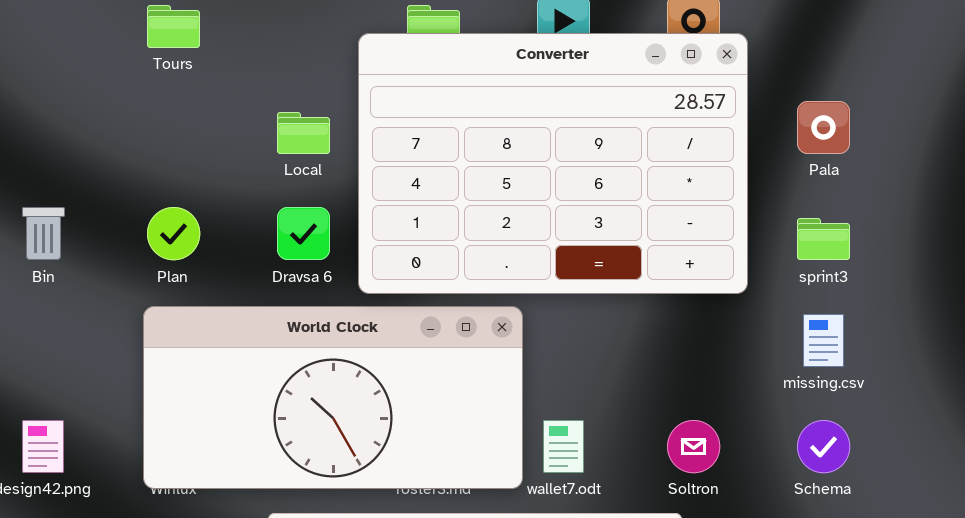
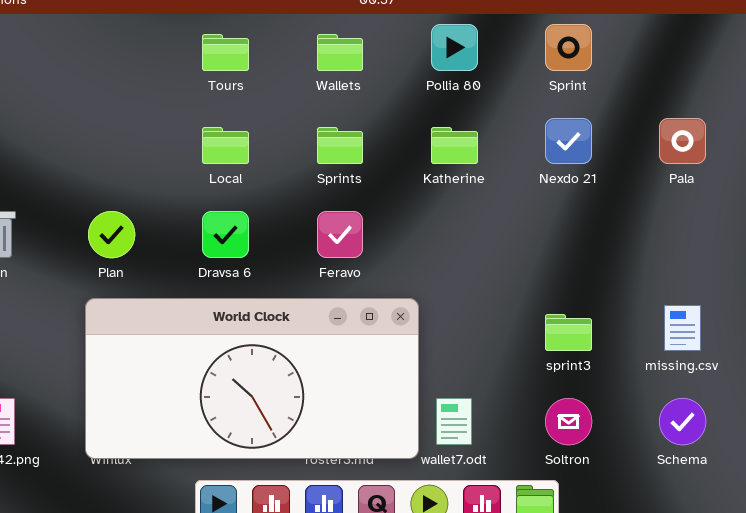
Tours: [147,5,200,48] -> [202,34,249,71], moved
Converter: [358,33,748,294] -> none, closed
sprint3: [797,218,850,260] -> [545,314,592,351], moved

